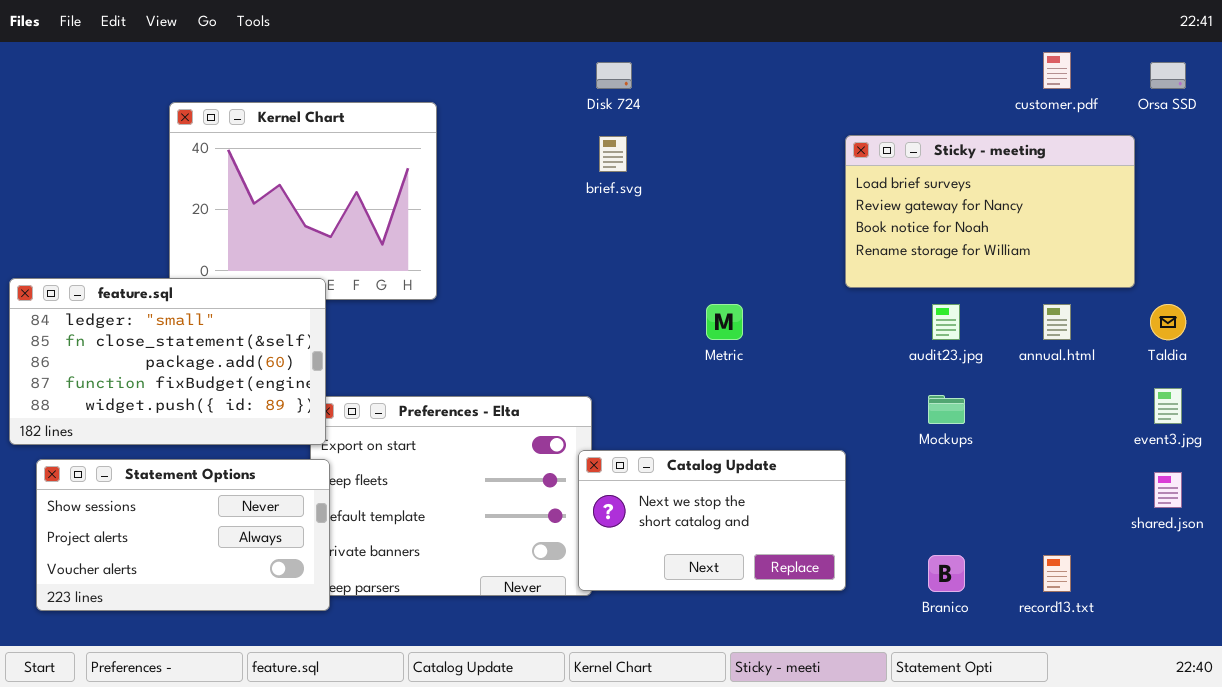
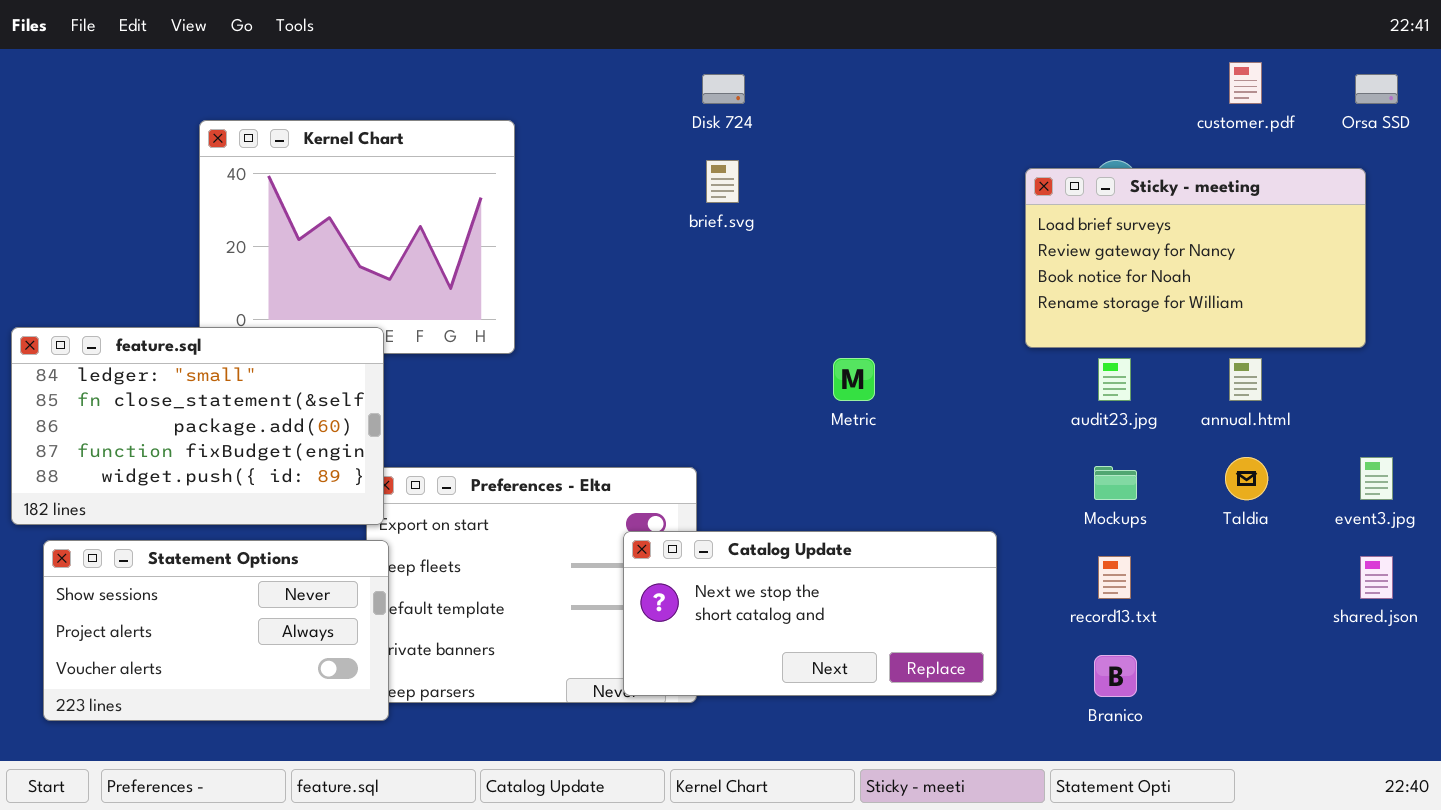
Sticky - meeting: [845,135,1135,288] -> [1025,168,1366,348], moved
Taldia: [1150,304,1186,340] -> [1225,457,1268,500], moved
Catalog Update: [578,450,846,591] -> [623,531,997,696], resized
record13.txt: [1043,555,1071,592] -> [1098,556,1131,599], moved

